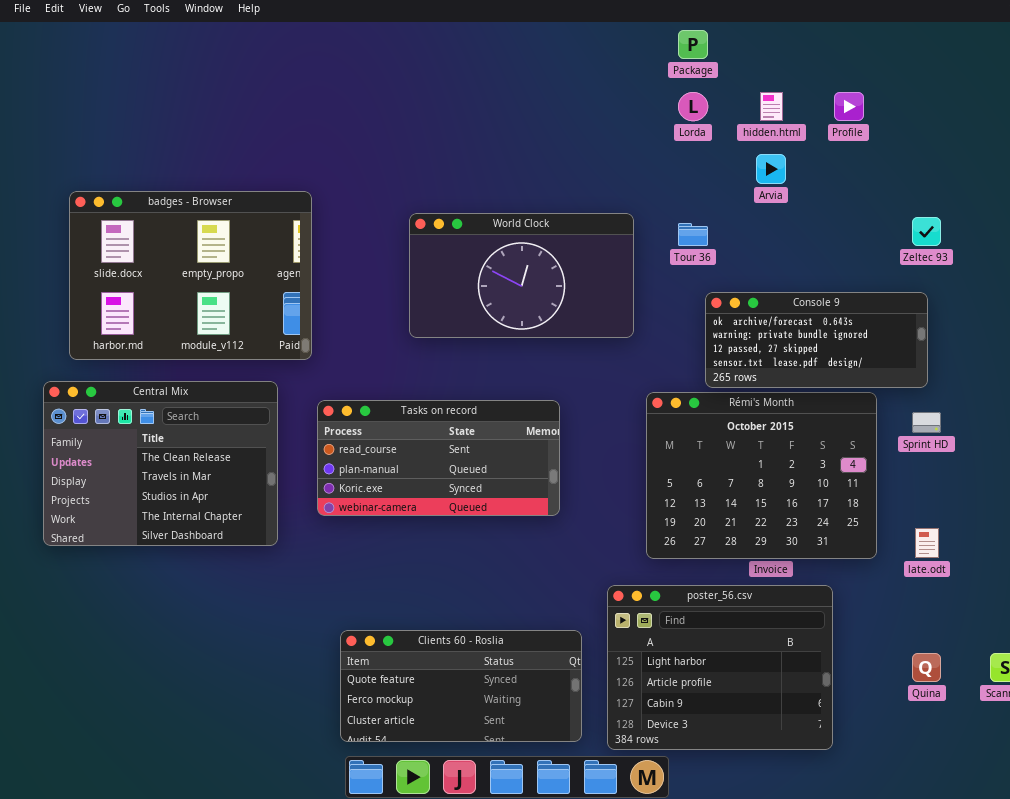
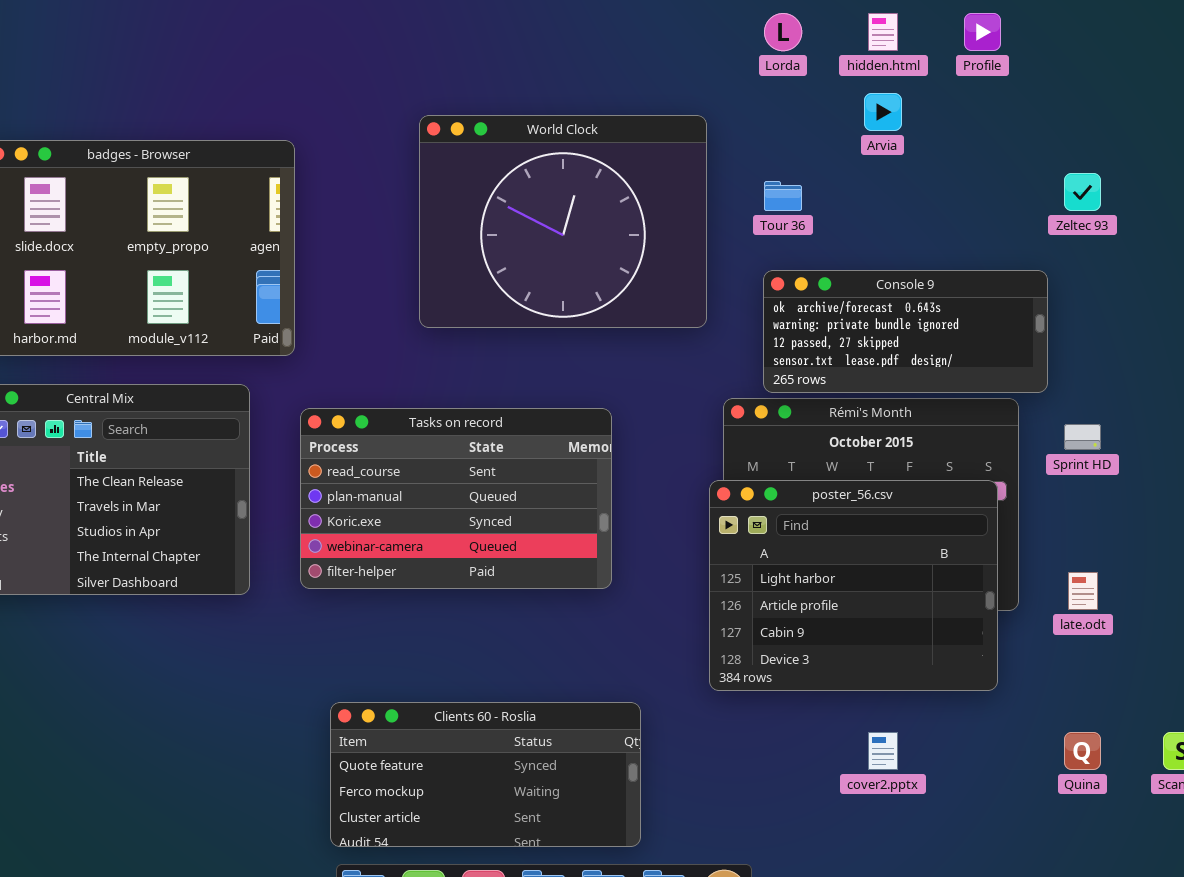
World Clock: [409,213,634,338] -> [419,115,707,328], resized
Console 9: [705,292,928,388] -> [763,270,1048,393], moved
Tasks on record: [317,400,560,516] -> [300,408,612,589], resized
poster_56.csv: [607,585,833,750] -> [709,480,998,691], moved

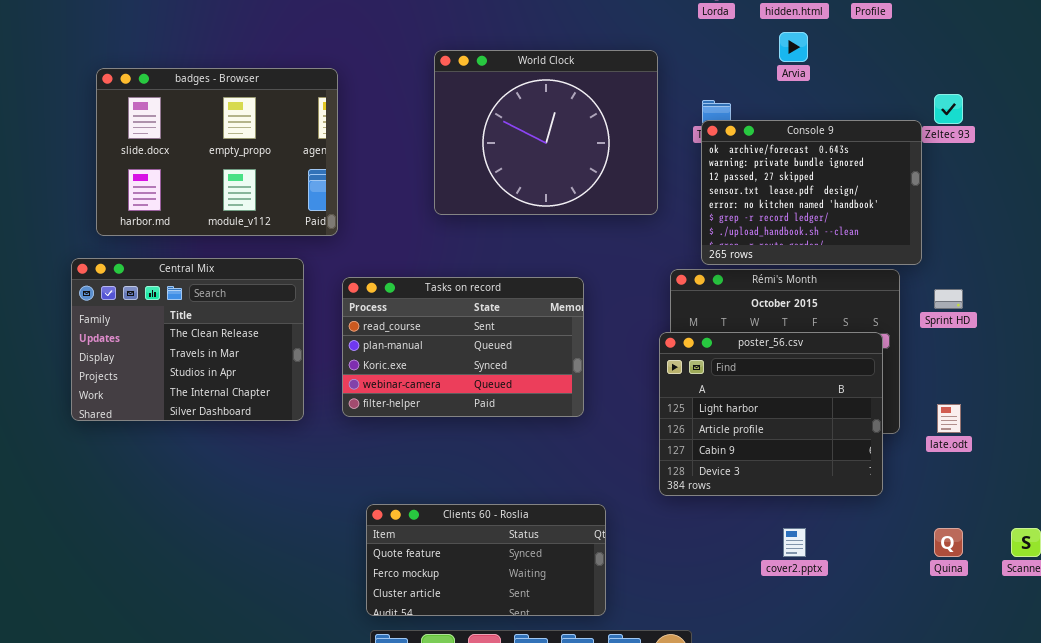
Console 9: [763,270,1048,393] -> [701,120,922,265], resized

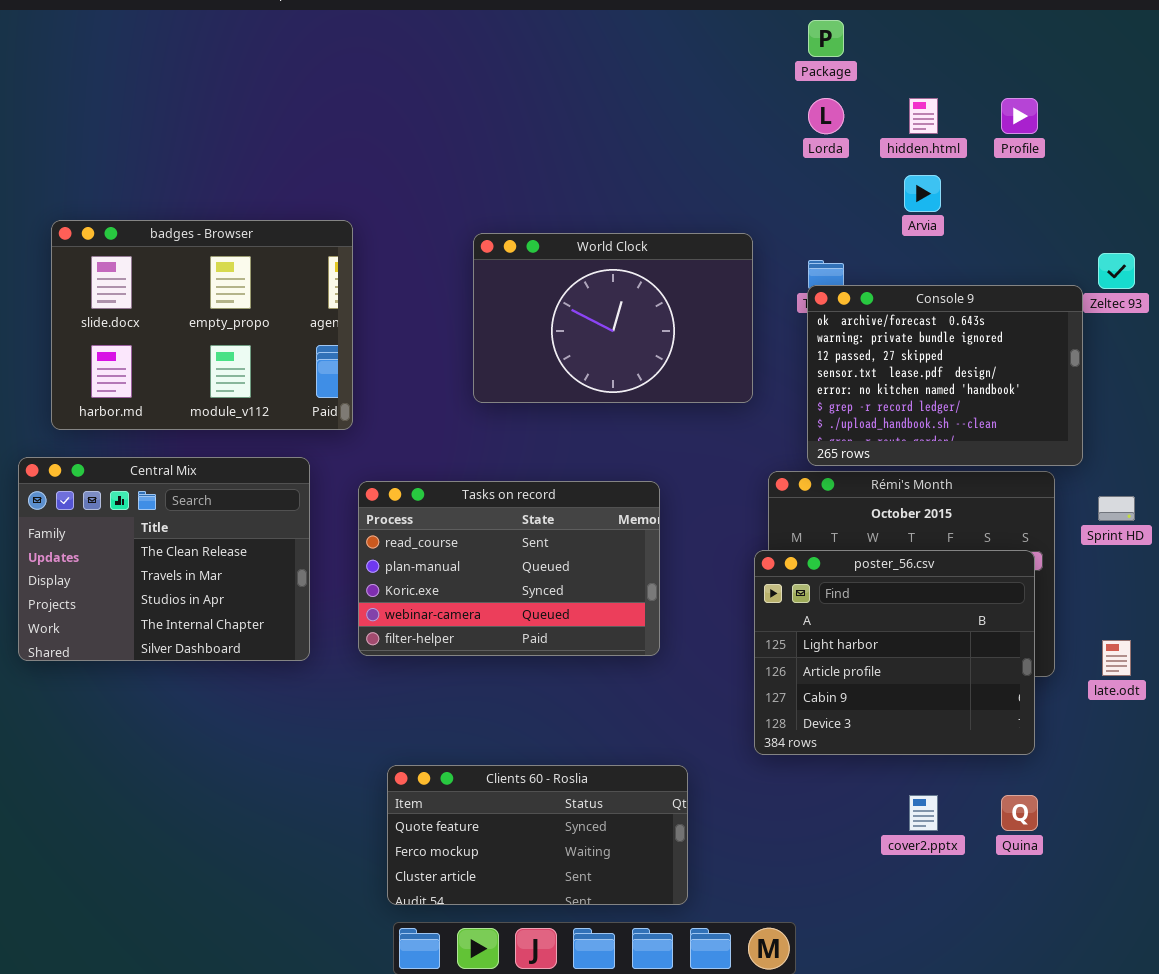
World Clock: [434,50,658,215] -> [473,233,753,403], resized
Quina: [934,528,963,557] -> [1001,795,1038,831], moved

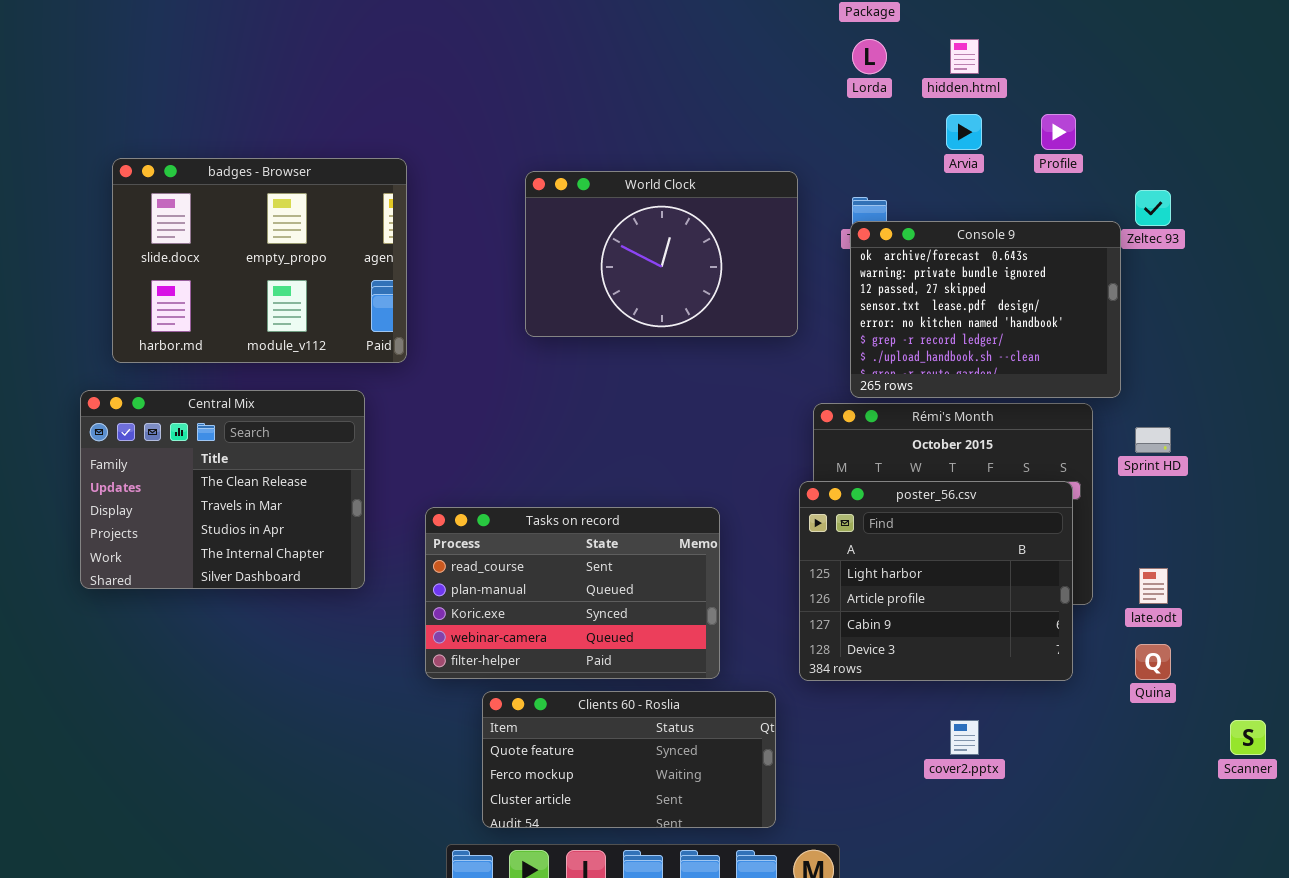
Profile: [1001,98,1038,134] -> [1041,114,1076,150], moved
Tasks on record: [358,481,660,656] -> [425,507,720,679], moved
Clients 60 - Roslia: [387,765,688,905] -> [482,691,776,828], moved
Quina: [1001,795,1038,831] -> [1135,644,1171,680], moved

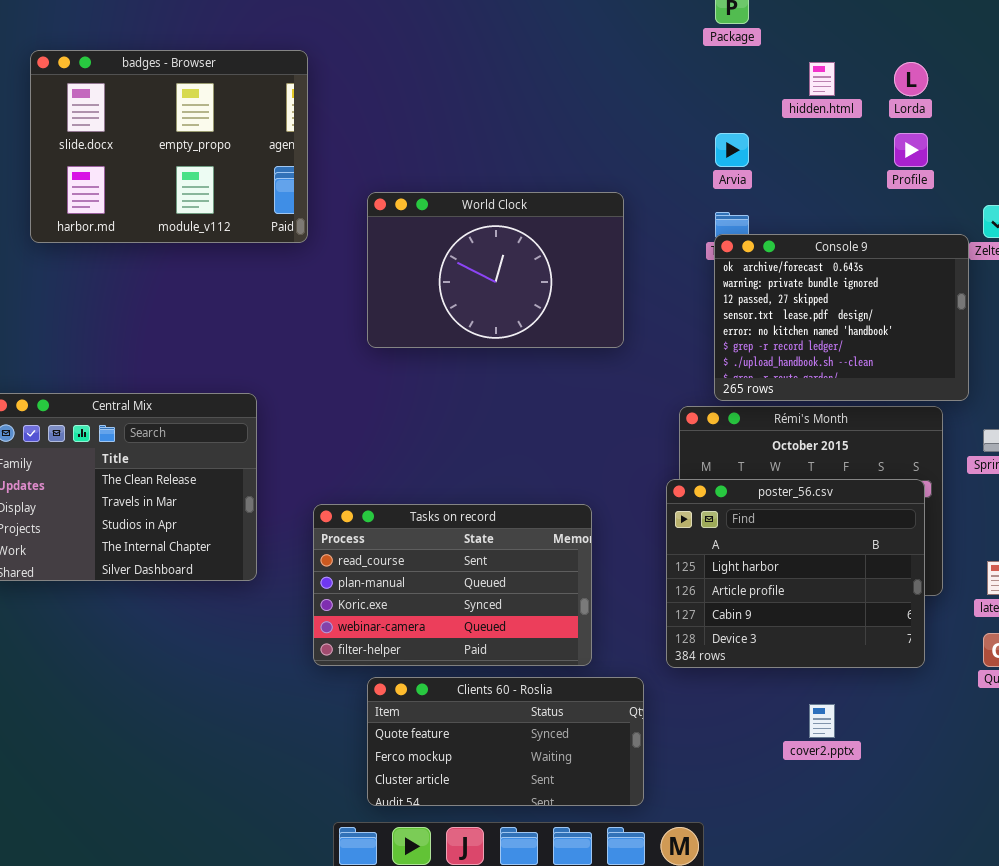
Lorda: [852,39,887,74] -> [894,62,928,96], moved
Arvia: [946,114,982,150] -> [715,133,749,167], moved
badges - Browser: [112,158,407,363] -> [30,50,308,243], moved
World Clock: [525,171,798,337] -> [367,192,624,348], moved

